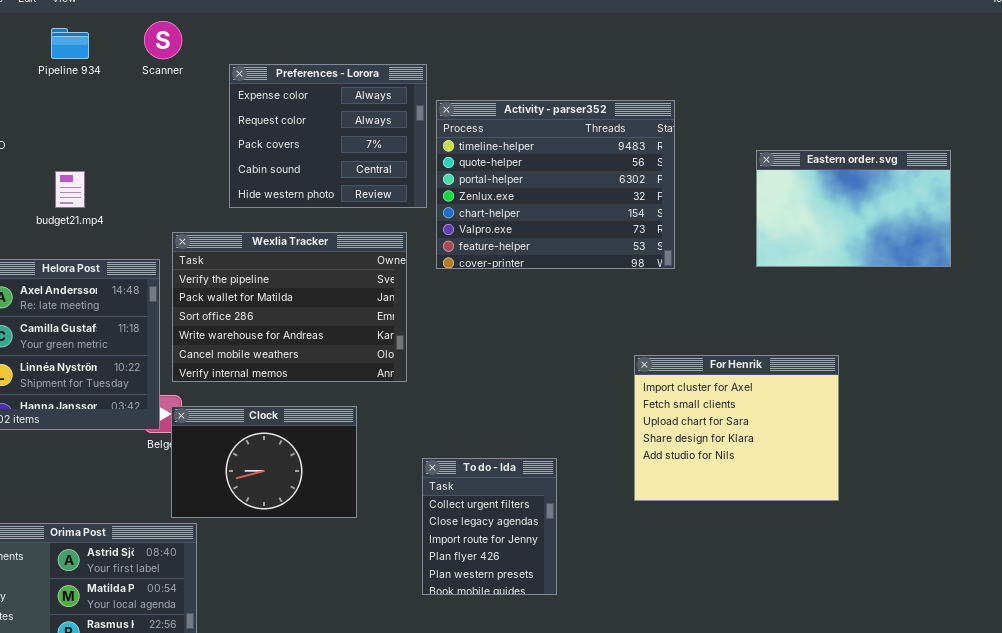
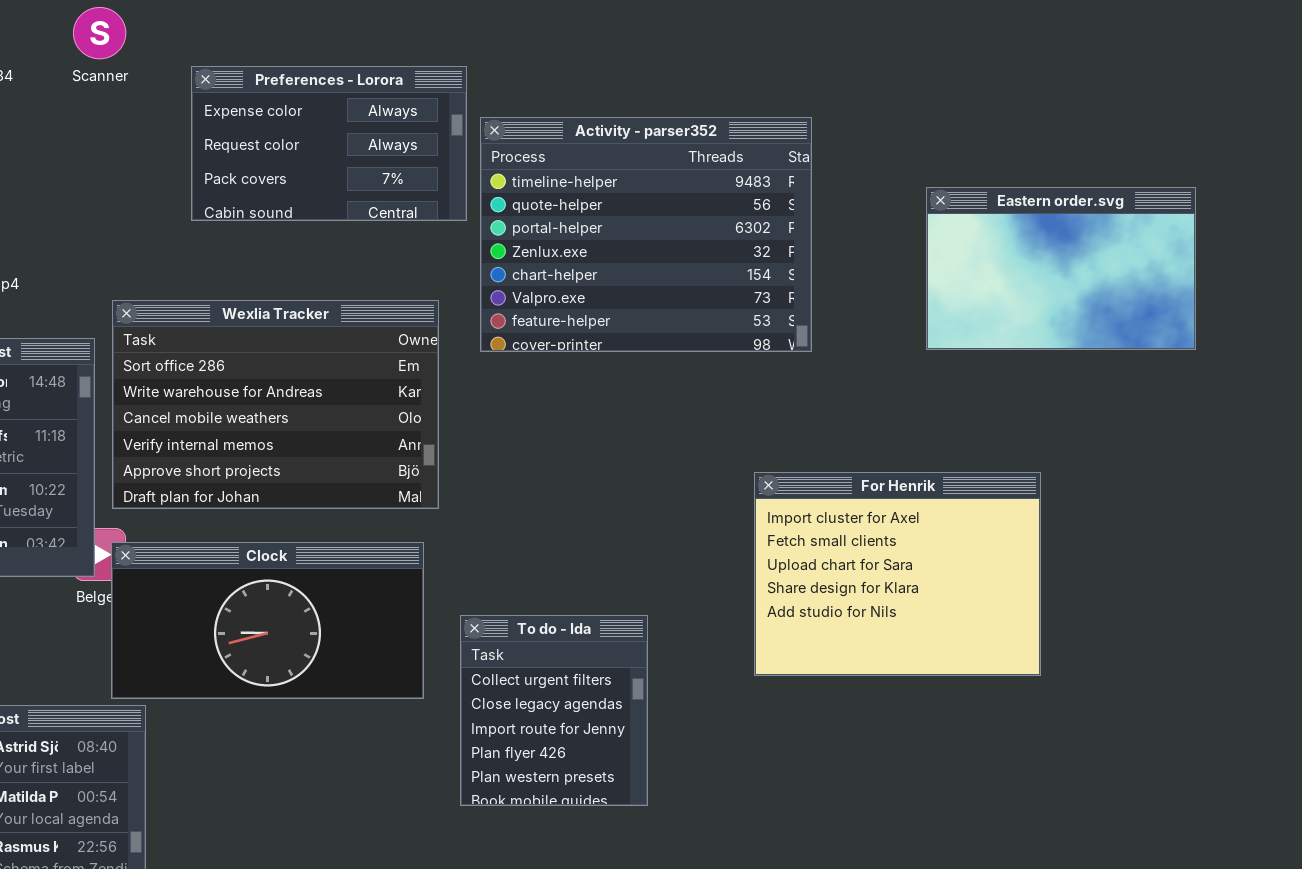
Preferences - Lorora: [229,64,427,208] -> [191,66,467,221], resized
Wexlia Tracker: [172,232,407,382] -> [112,300,439,509], scrolled down 2 rows
Clock: [171,406,357,518] -> [111,542,424,699], resized

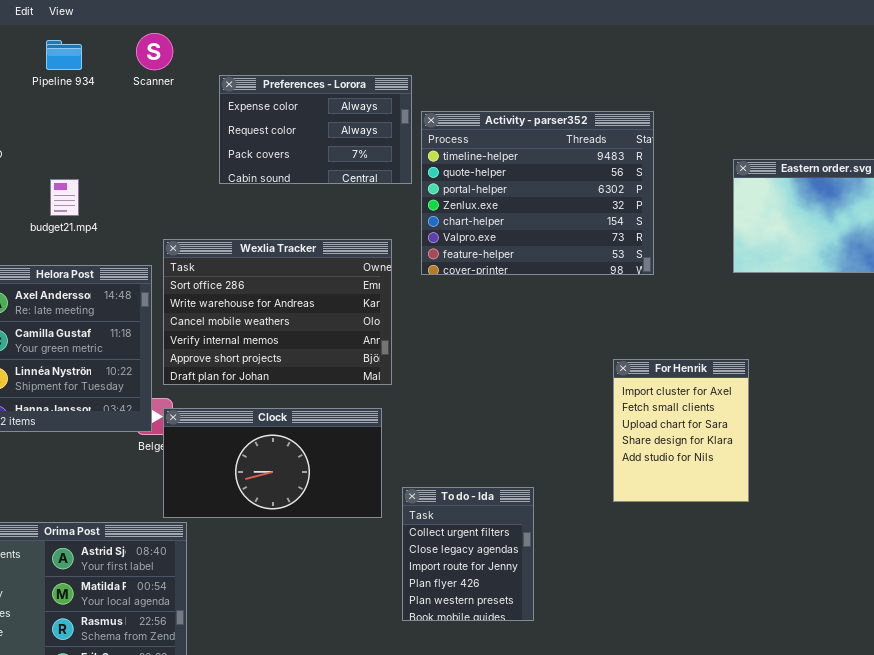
For Henrik: [754,472,1041,676] -> [613,359,749,502], resized
To do - Ida: [460,615,648,806] -> [402,487,534,621], moved

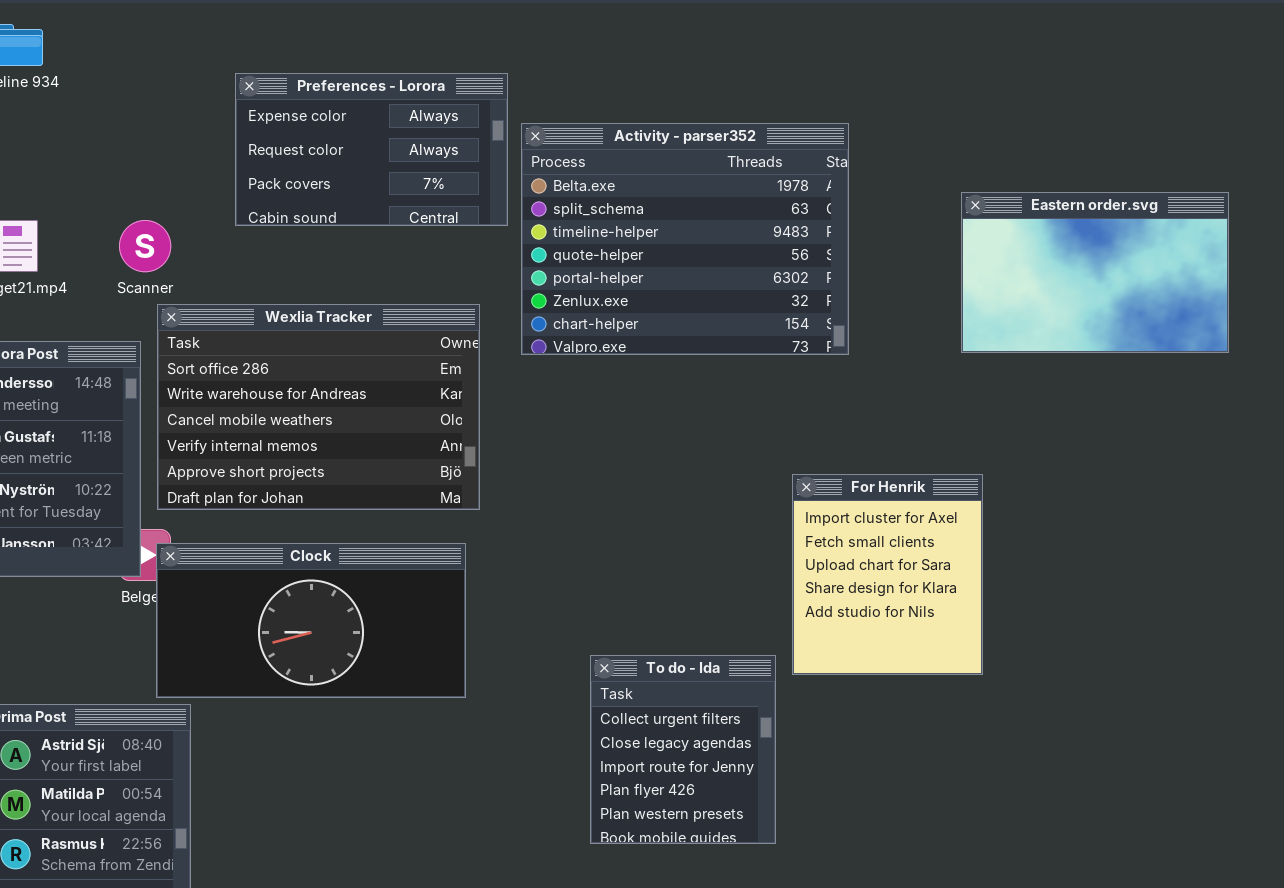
Scanner: [136,33,173,70] -> [119,220,171,272], moved
Activity - parser352: [421,111,654,275] -> [521,123,849,355], scrolled up 2 rows
To do - Ida: [402,487,534,621] -> [590,655,776,844], moved

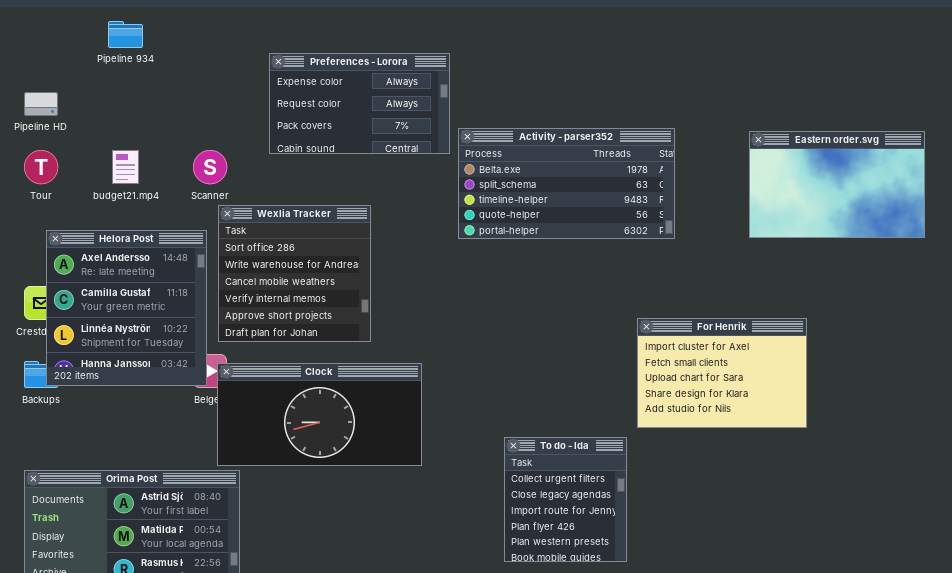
Activity - parser352: [521,123,849,355] -> [458,128,675,239], resized
Wexlia Tracker: [157,304,480,510] -> [218,205,371,342], resized
For Henrik: [792,474,983,675] -> [637,318,807,428], resized

